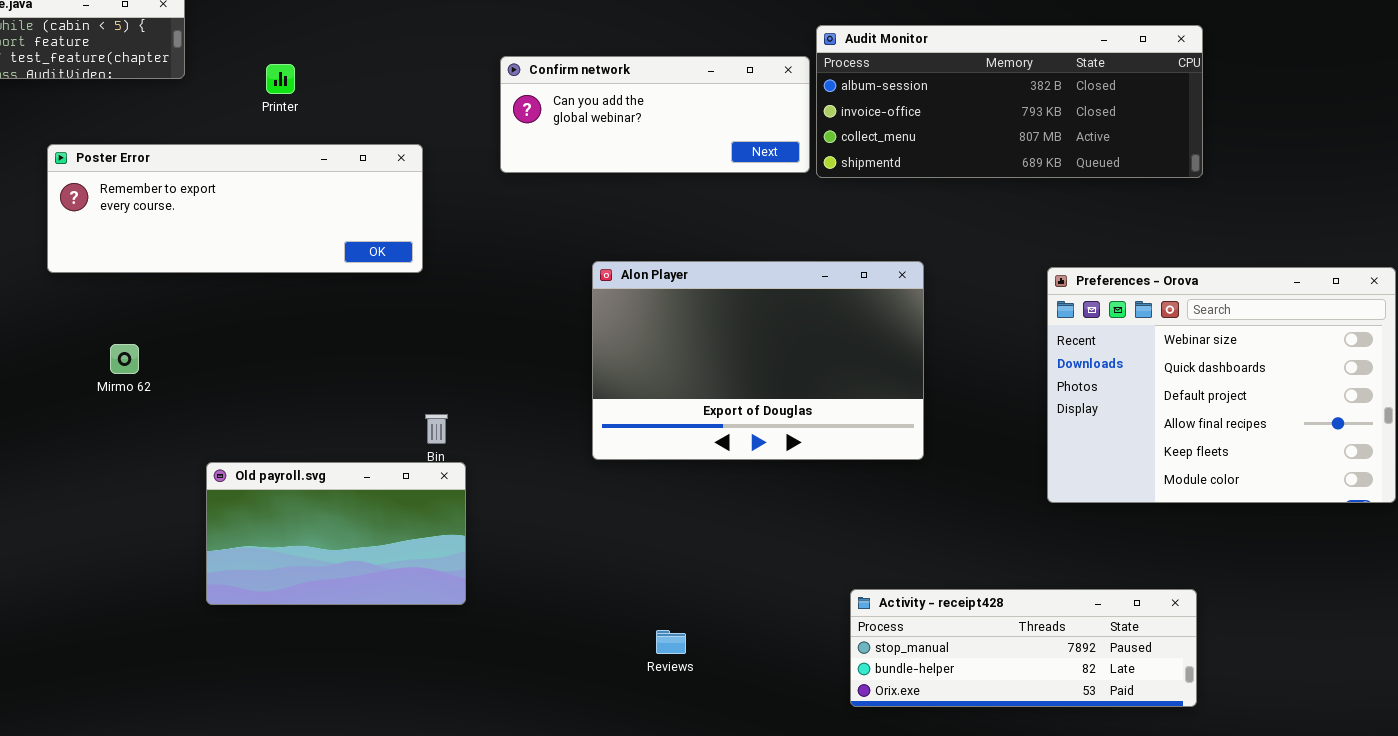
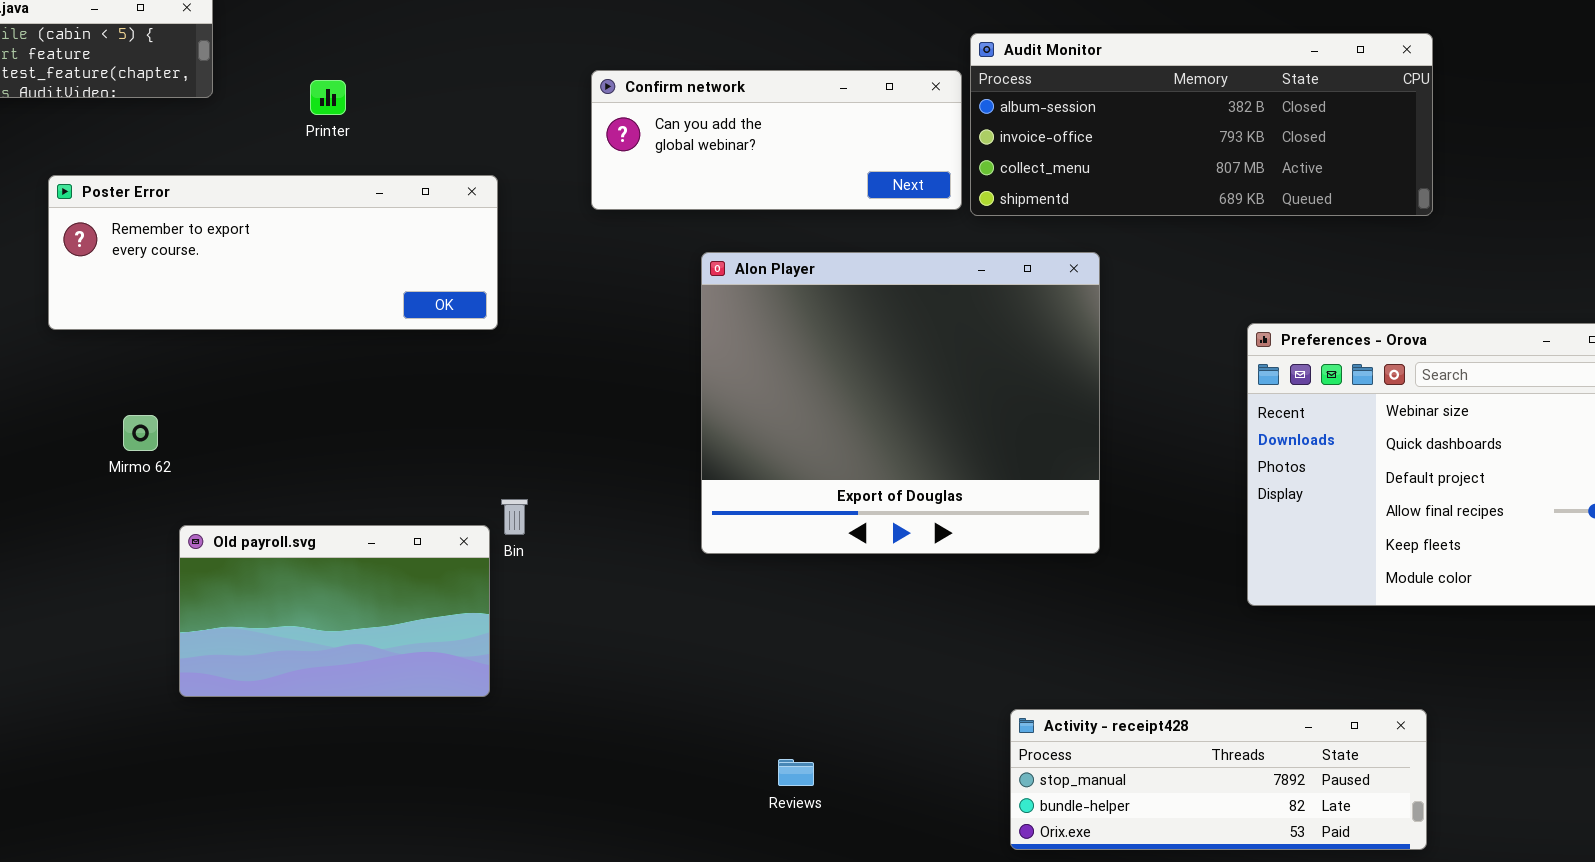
Alon Player: [592,261,924,460] -> [701,252,1100,554], resized
Old payroll.svg: [206,462,466,605] -> [179,525,490,697], moved

